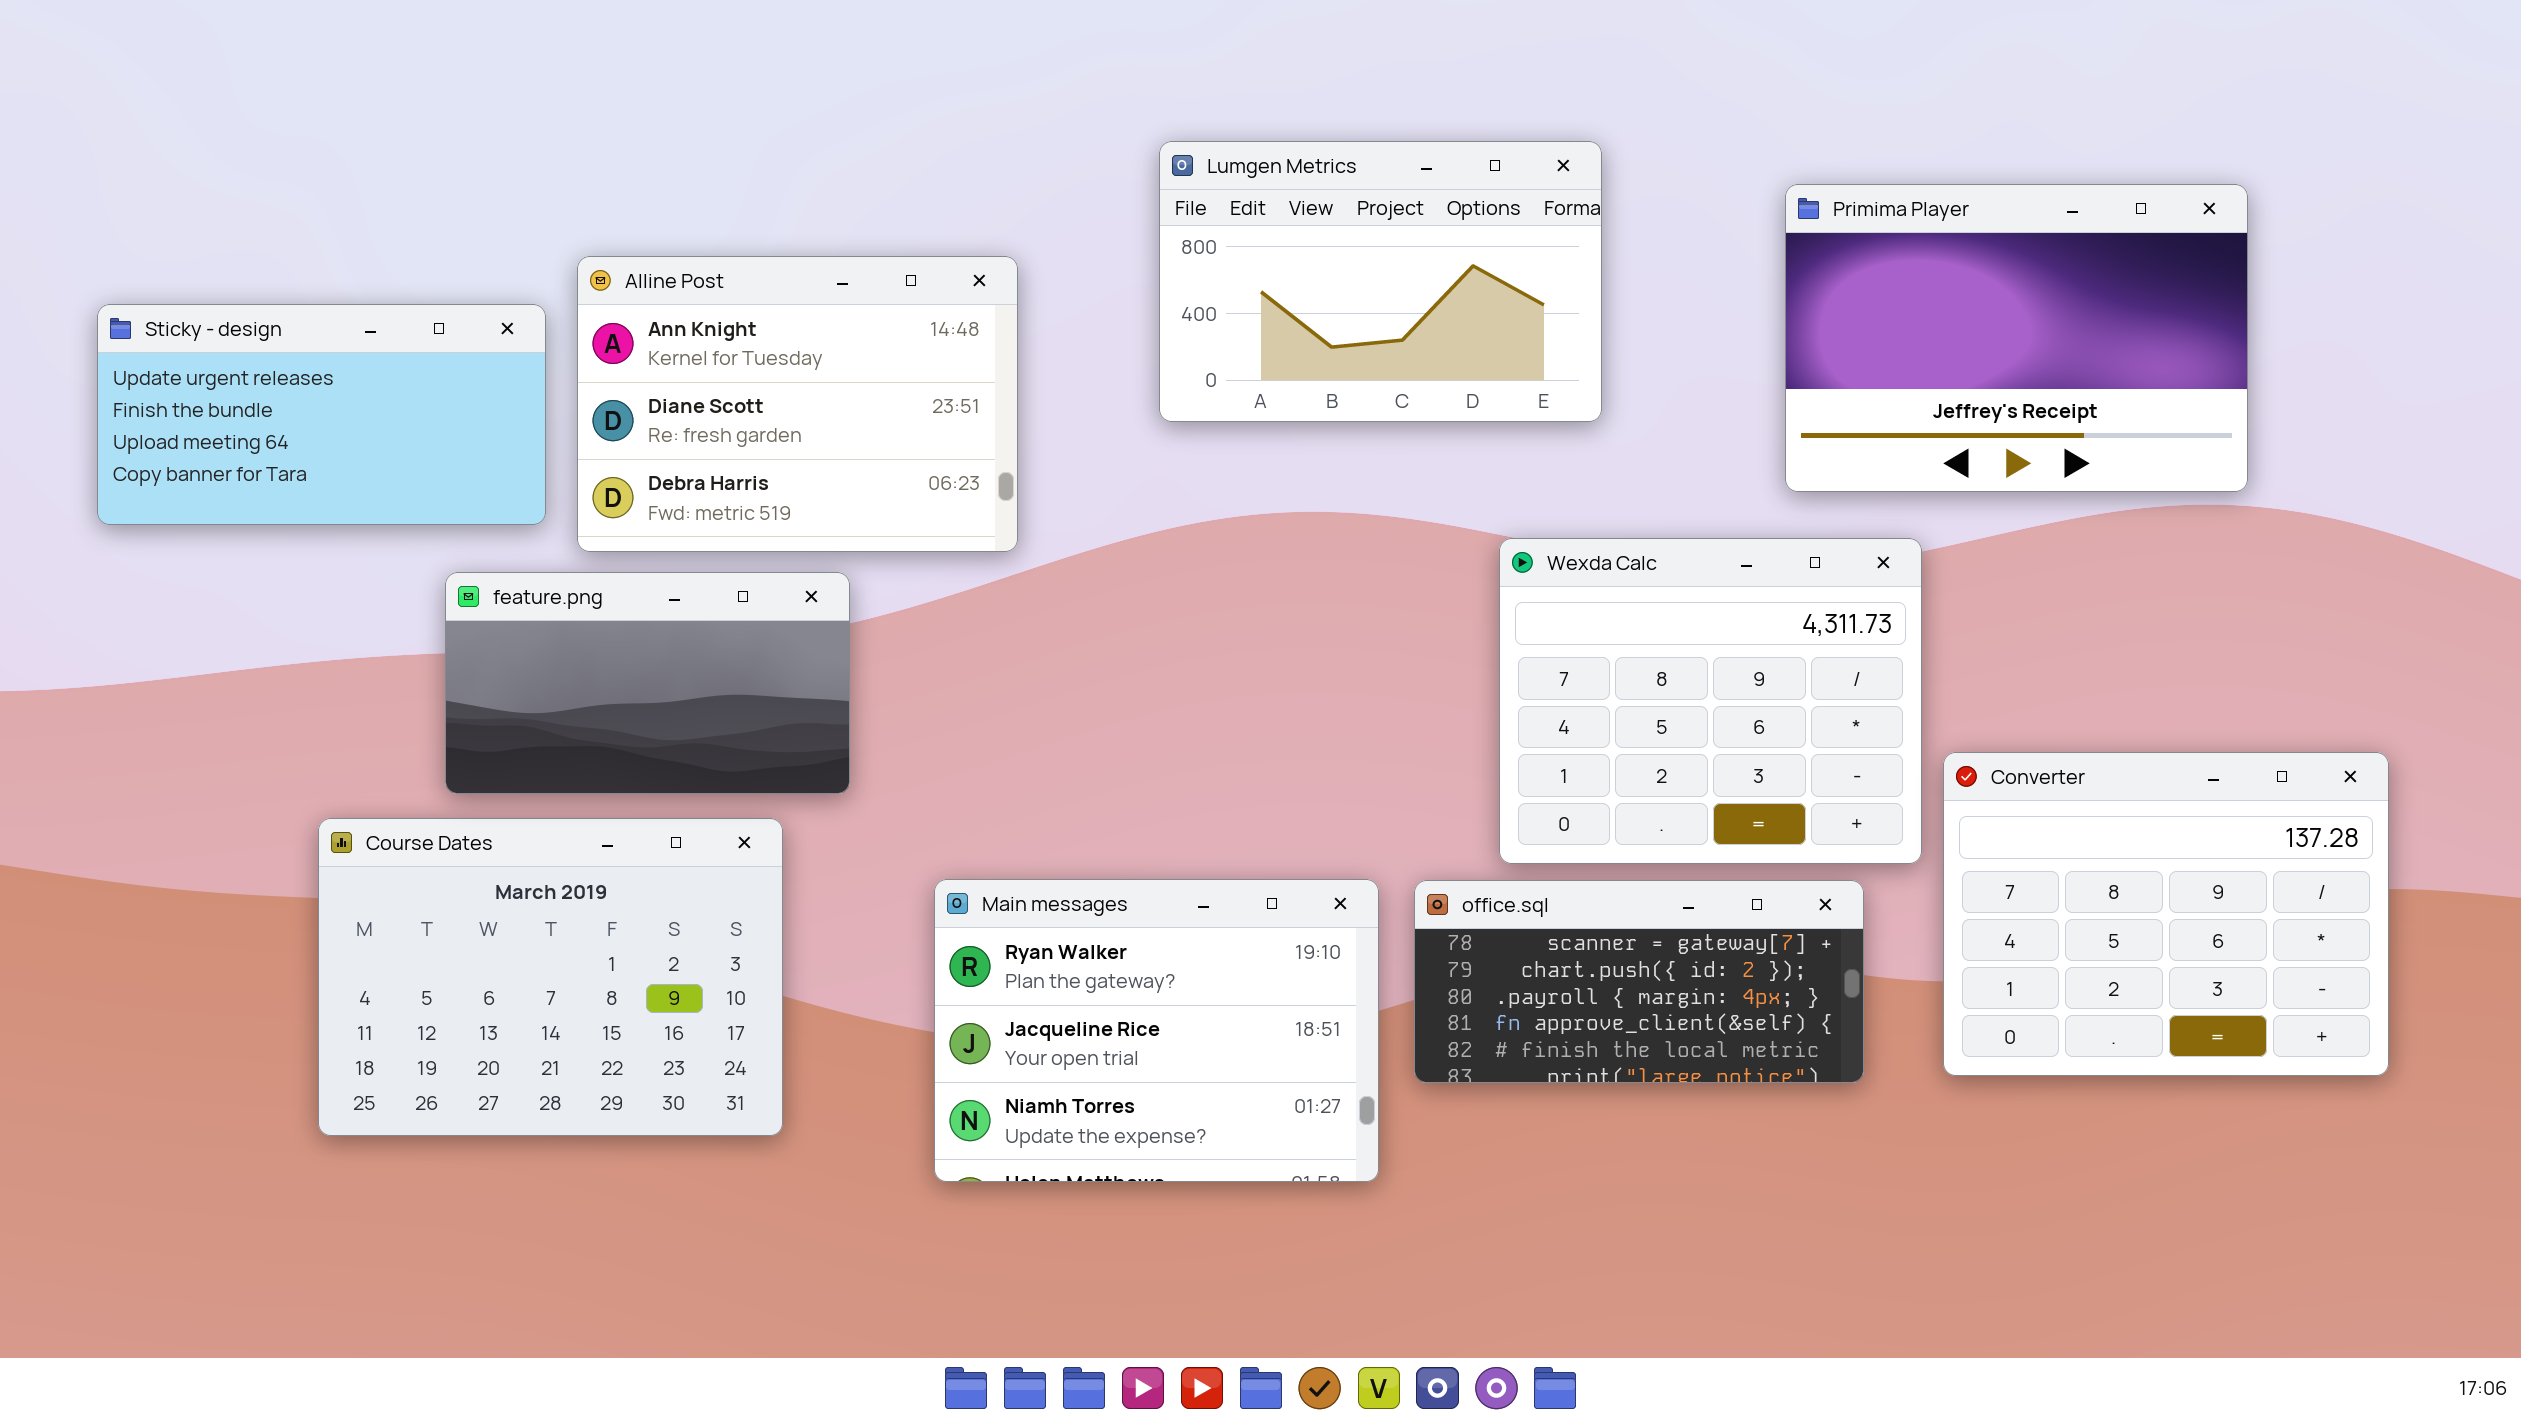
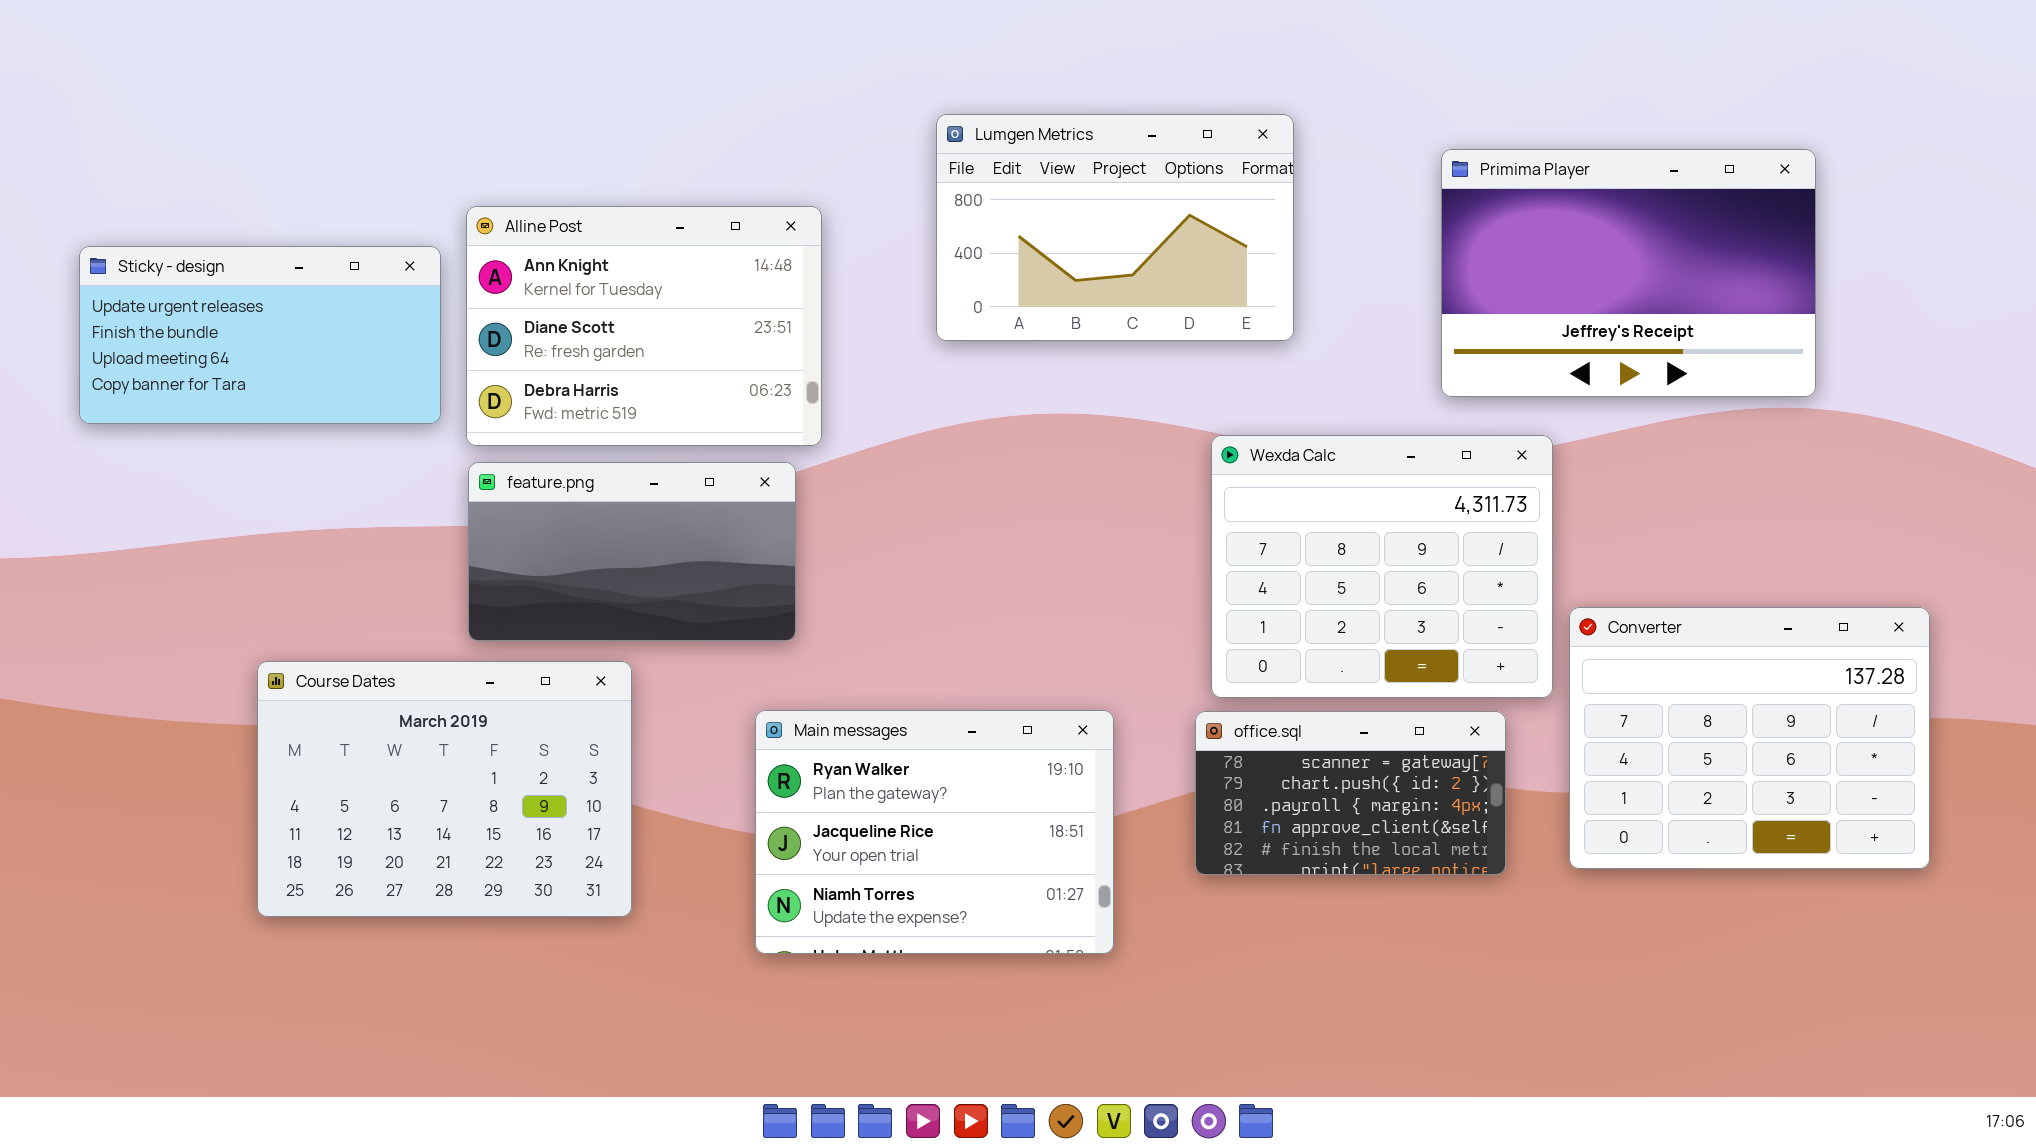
feature.png: [445,572,850,794] -> [468,462,796,641], moved
office.sql: [1414,880,1864,1083] -> [1195,711,1506,875], resized

